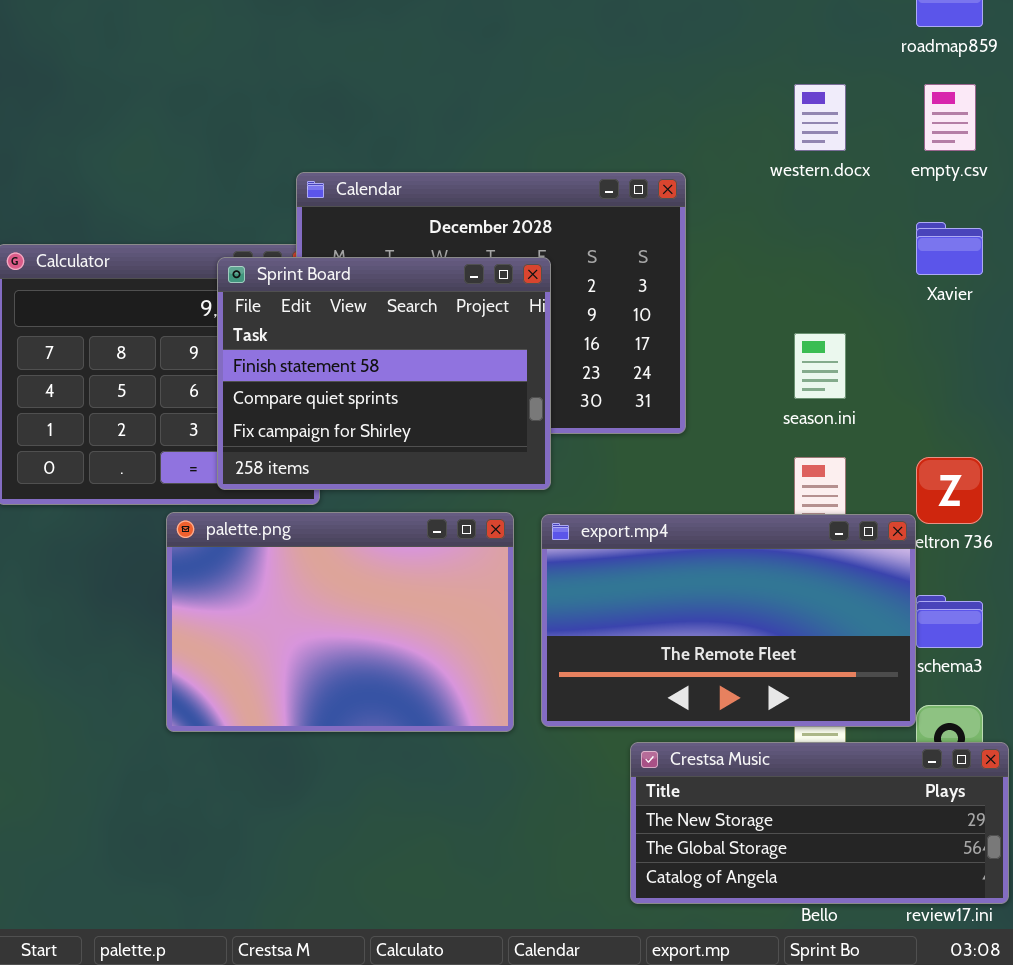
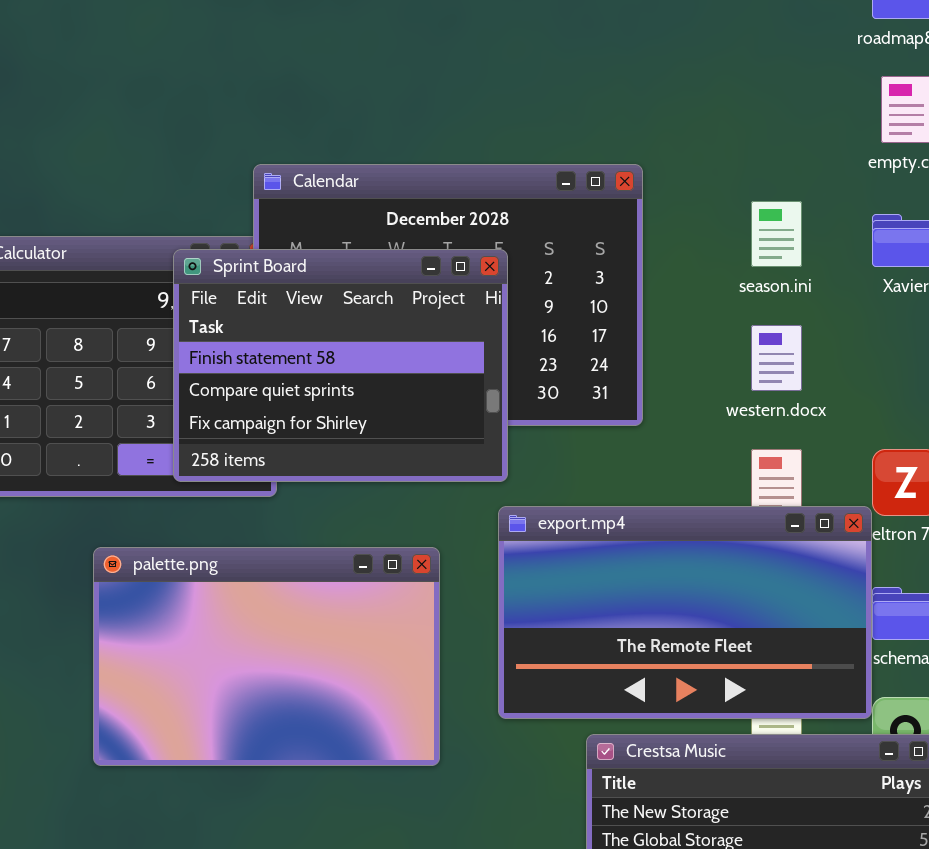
western.docx: [794,84,846,151] -> [751,325,802,391], moved
season.ini: [794,333,846,399] -> [751,201,802,267], moved
palette.png: [166,512,514,732] -> [93,547,440,766], moved

